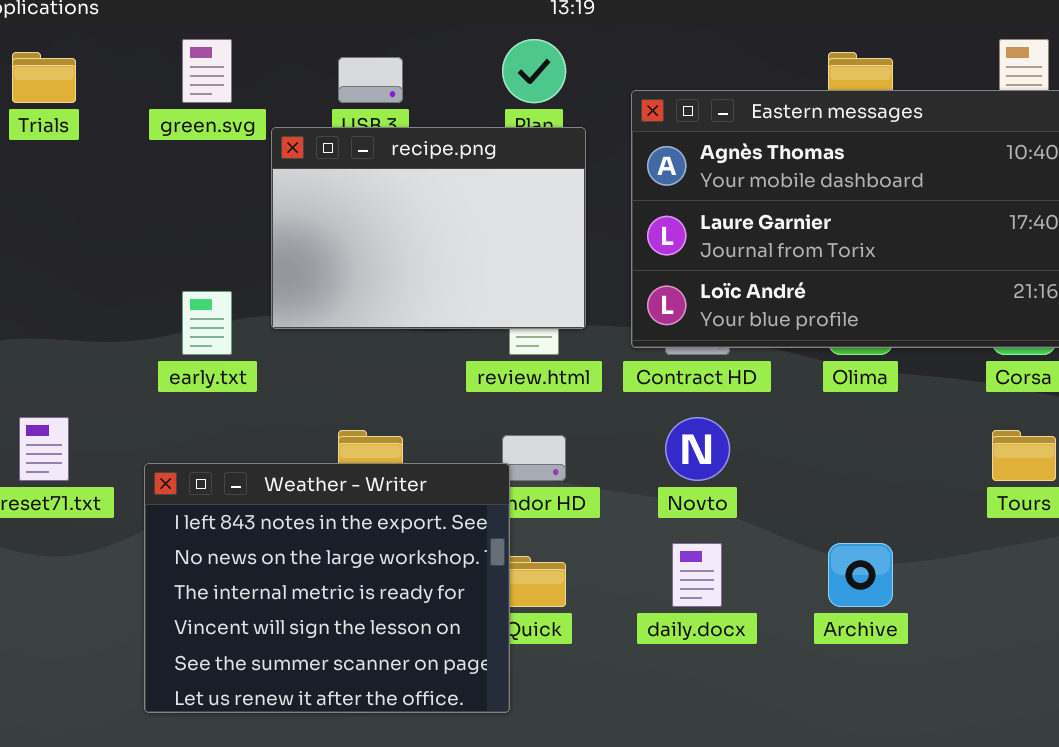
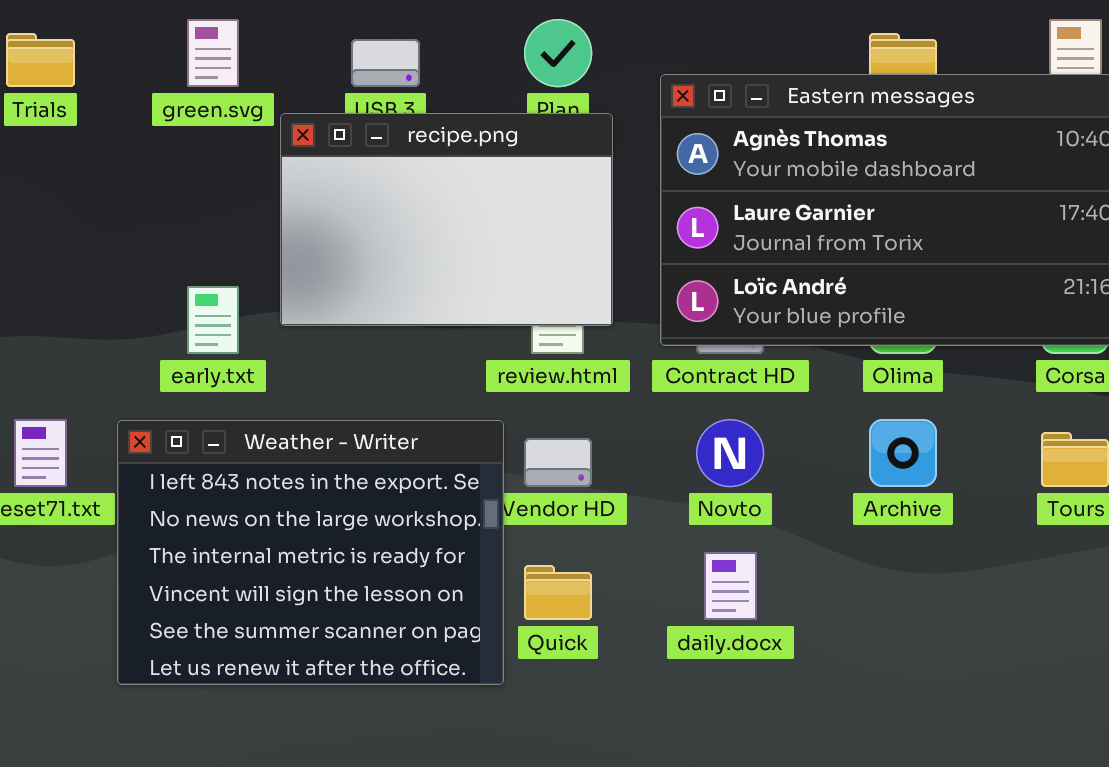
Weather - Writer: [144,463,510,713] -> [117,420,504,685], moved
Archive: [828,543,893,607] -> [869,419,937,487], moved

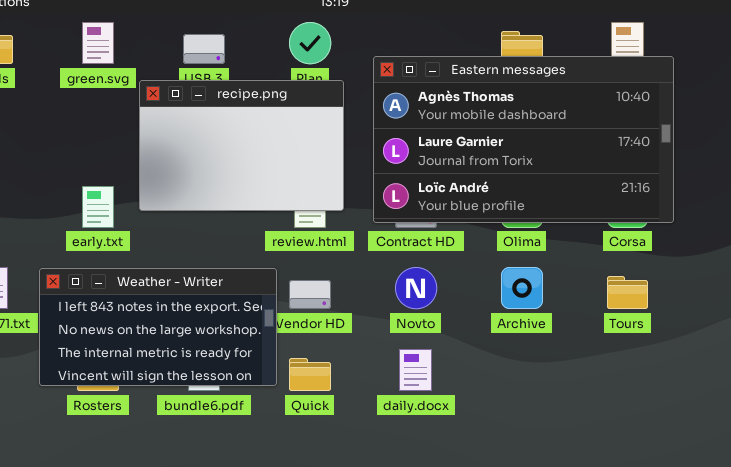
Weather - Writer: [117,420,504,685] -> [39,268,277,386], resized

